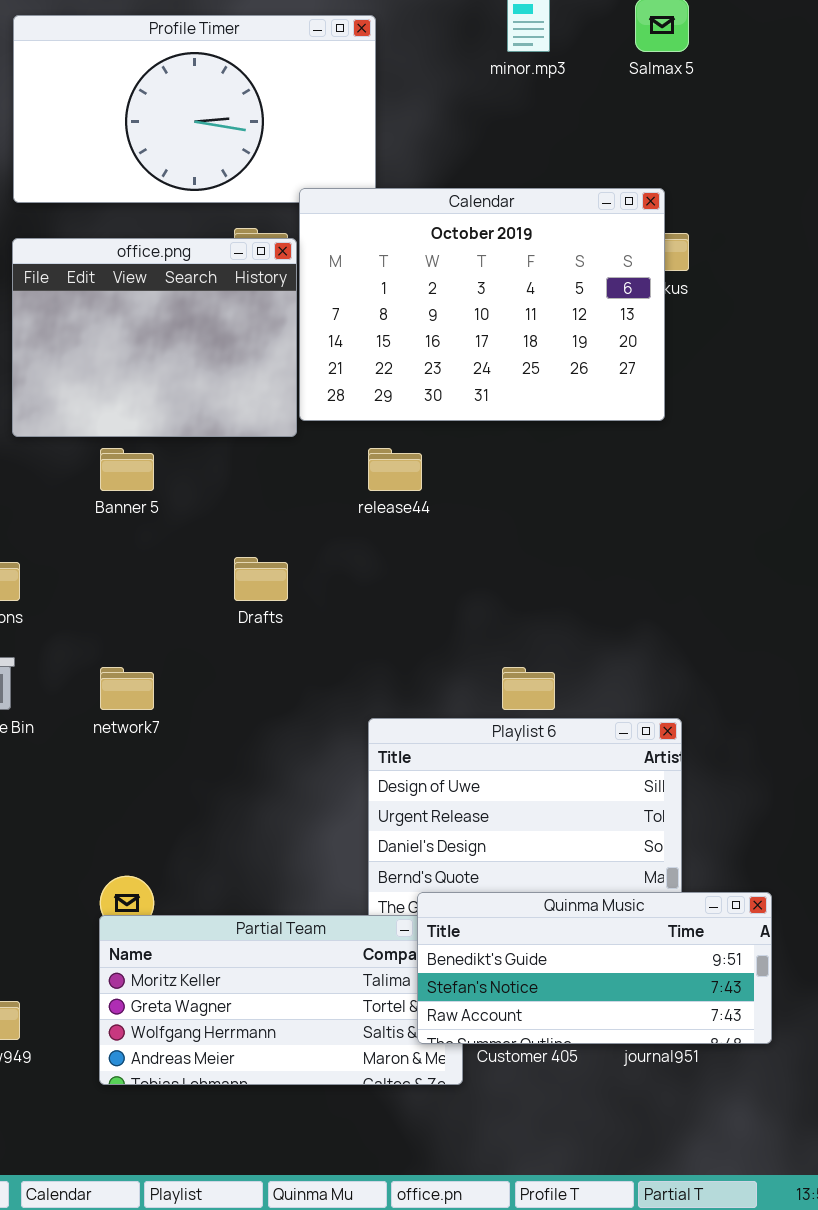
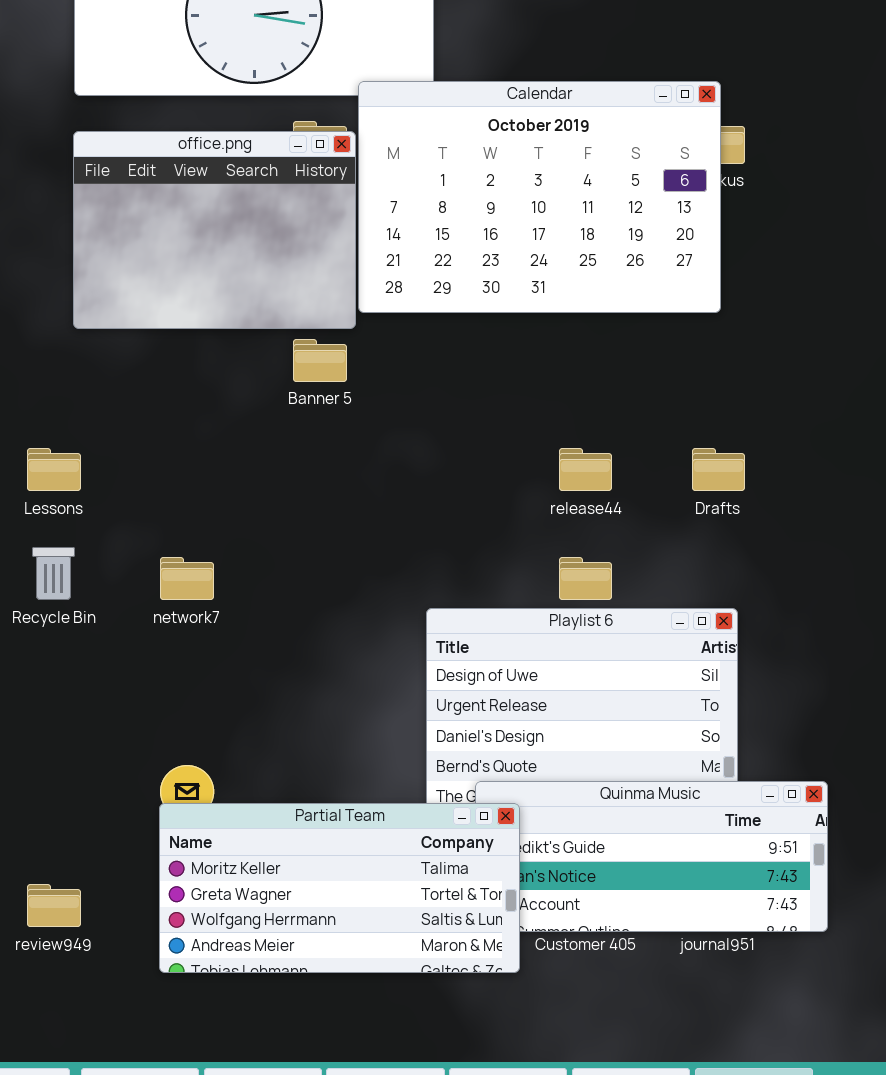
Banner 5: [100,448,154,491] -> [293,339,347,382], moved
release44: [368,448,422,491] -> [559,448,612,491], moved
Drafts: [234,557,288,601] -> [692,448,745,491], moved
Partial Team: [99,915,463,1085] -> [159,803,520,973], raised

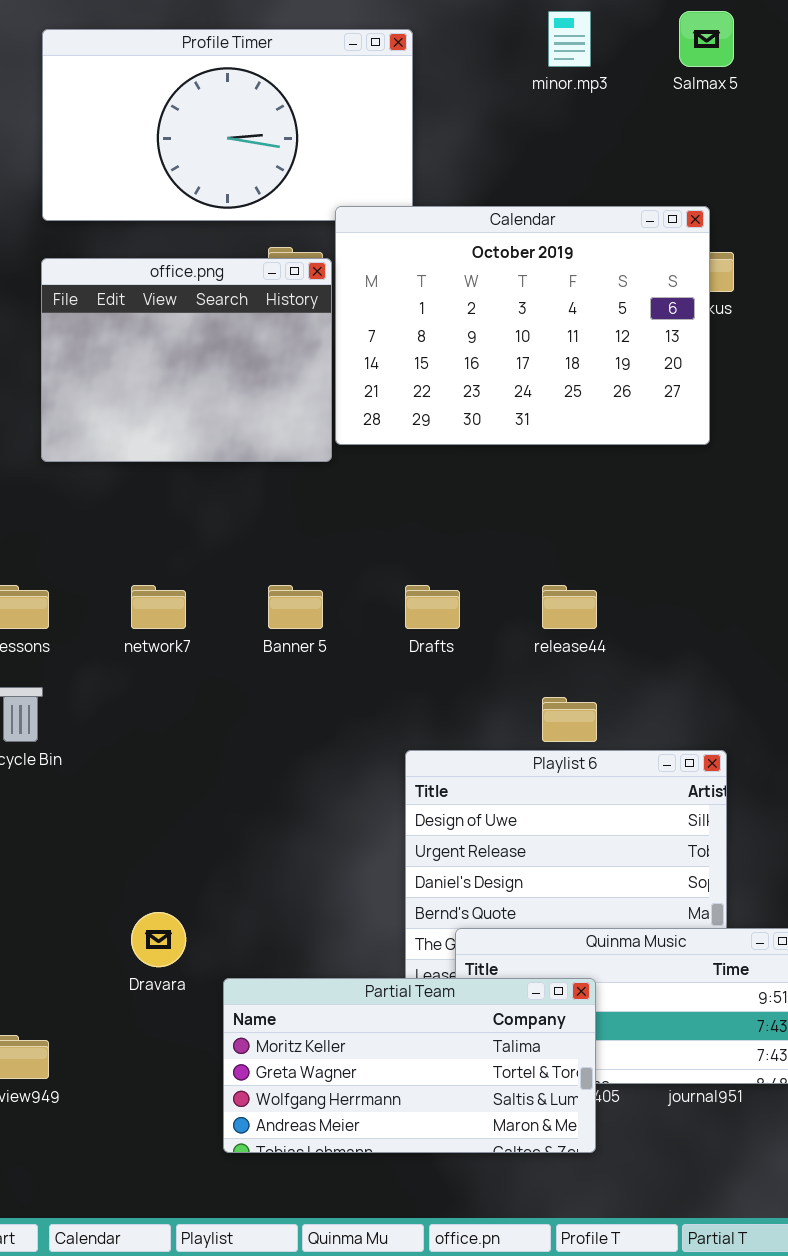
Banner 5: [293,339,347,382] -> [268,585,323,629], moved
Drafts: [692,448,745,491] -> [405,585,460,629], moved
network7: [160,557,214,600] -> [131,585,186,629], moved
Partial Team: [159,803,520,973] -> [223,978,596,1153], moved

